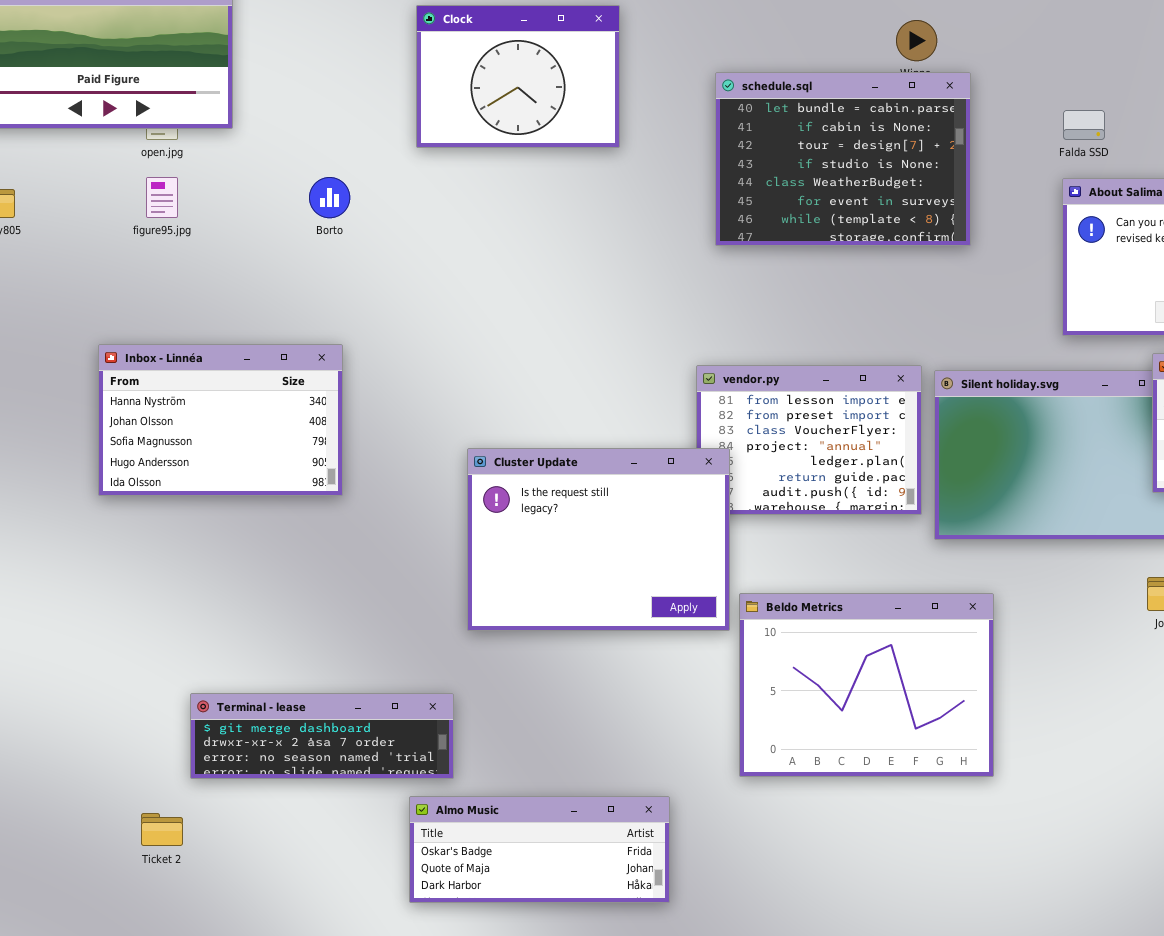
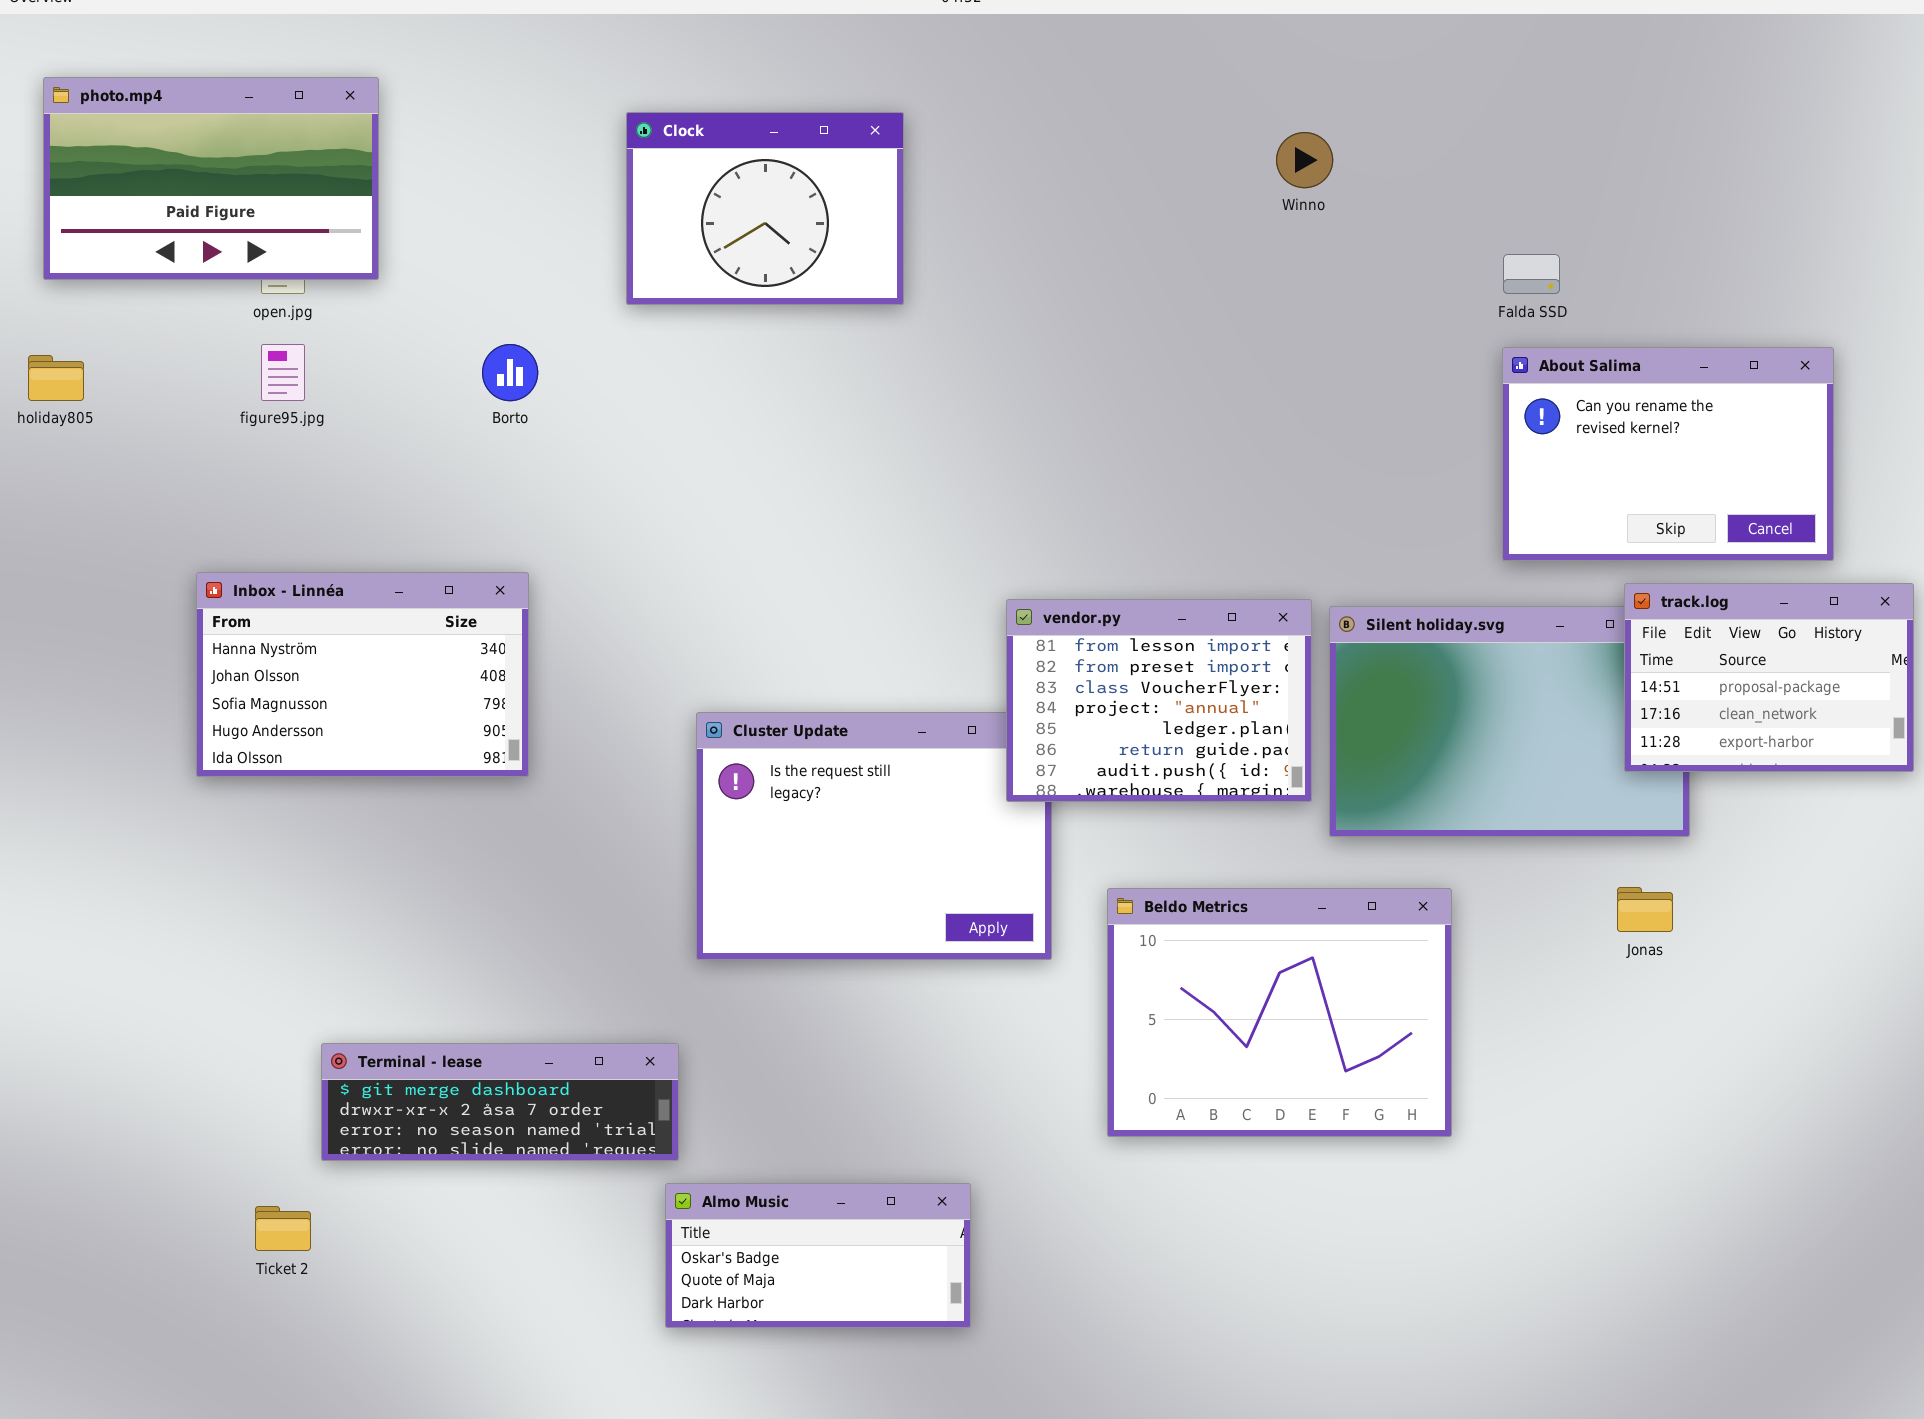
schedule.sql: [715,72,971,246] -> none, closed
vendor.py: [696,365,922,515] -> [1006,599,1312,802], raised
Beldo Metrics: [739,593,994,777] -> [1107,888,1452,1137], moved
Almo Music: [409,796,670,903] -> [665,1183,971,1328], resized

